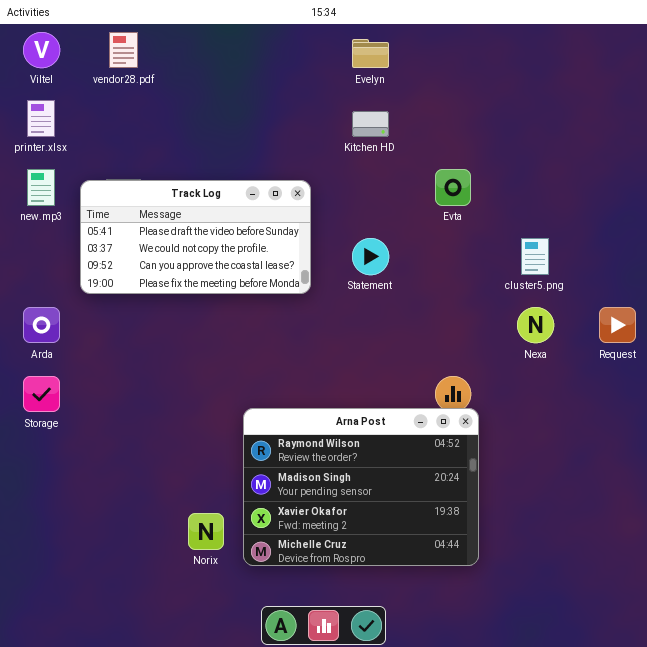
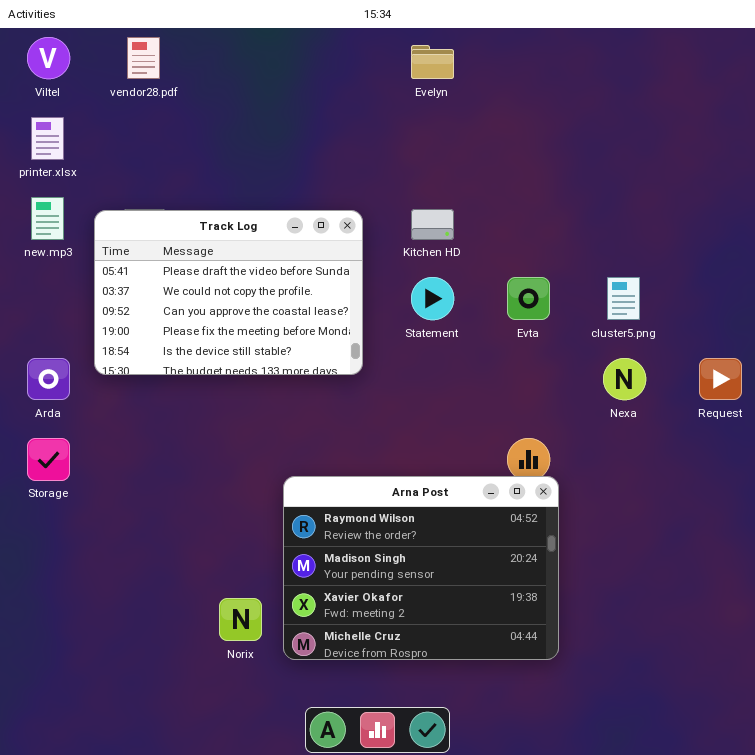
Kitchen HD: [352,111,389,137] -> [411,209,454,240], moved
Evta: [435,169,471,206] -> [507,277,550,320], moved
Track Log: [80,180,311,294] -> [94,210,363,375], resized

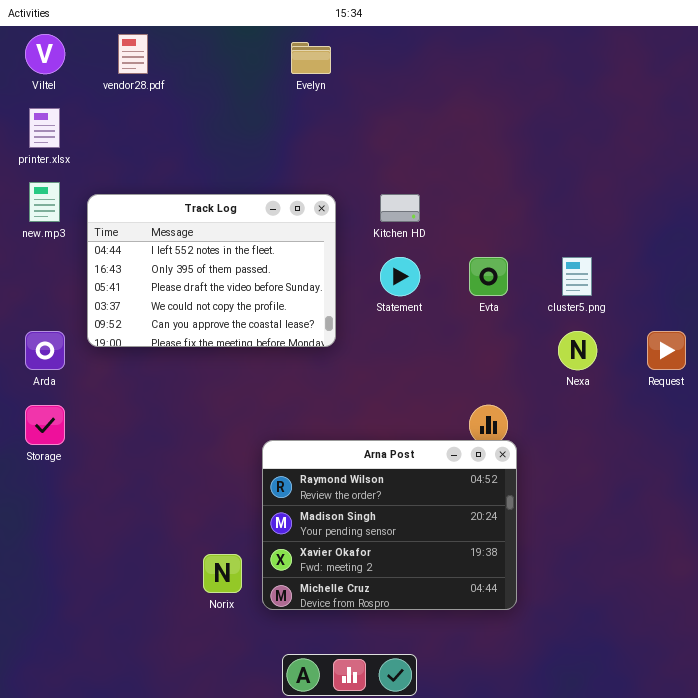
Evelyn: [411,45,454,79] -> [291,42,331,74], moved
Track Log: [94,210,363,375] -> [87,194,336,347], scrolled up 2 rows

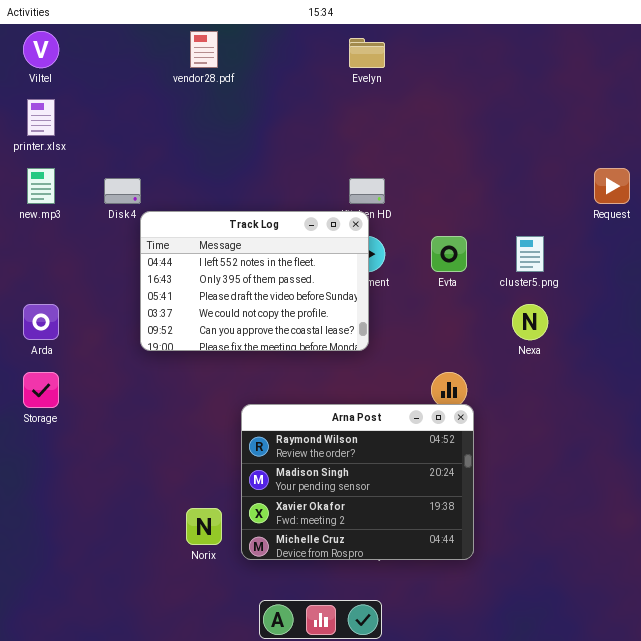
vendor28.pdf: [118,34,148,74] -> [190,31,218,68], moved
Evelyn: [291,42,331,74] -> [349,38,385,68], moved
Track Log: [87,194,336,347] -> [140,211,369,351], moved
Request: [647,331,686,370] -> [594,168,630,204], moved

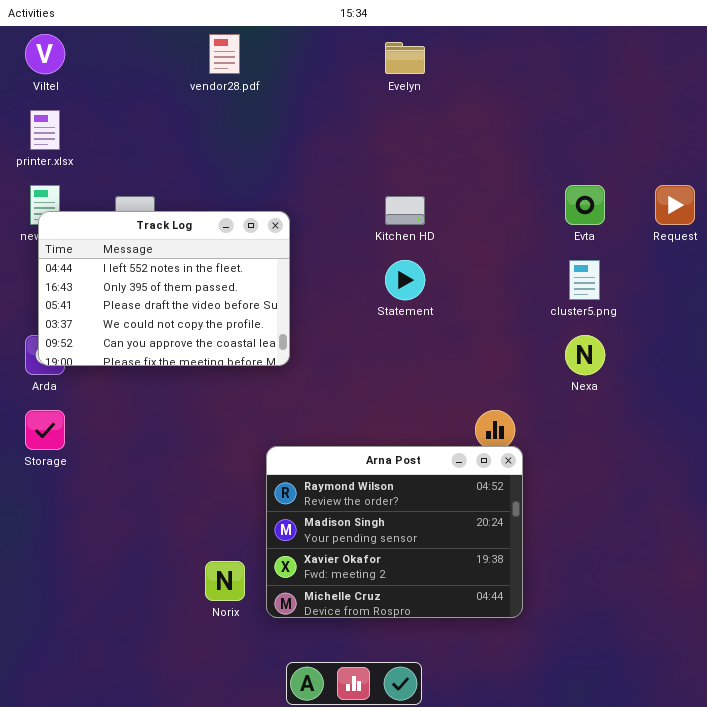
Track Log: [140,211,369,351] -> [38,211,290,366], moved
Evta: [431,236,467,272] -> [565,185,605,225], moved

